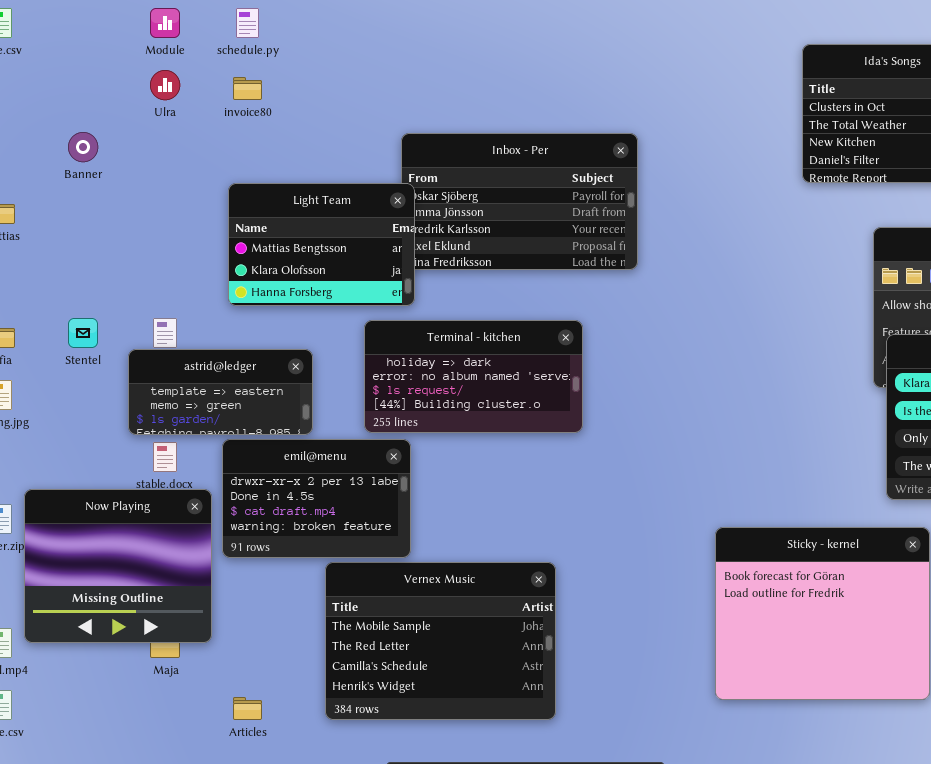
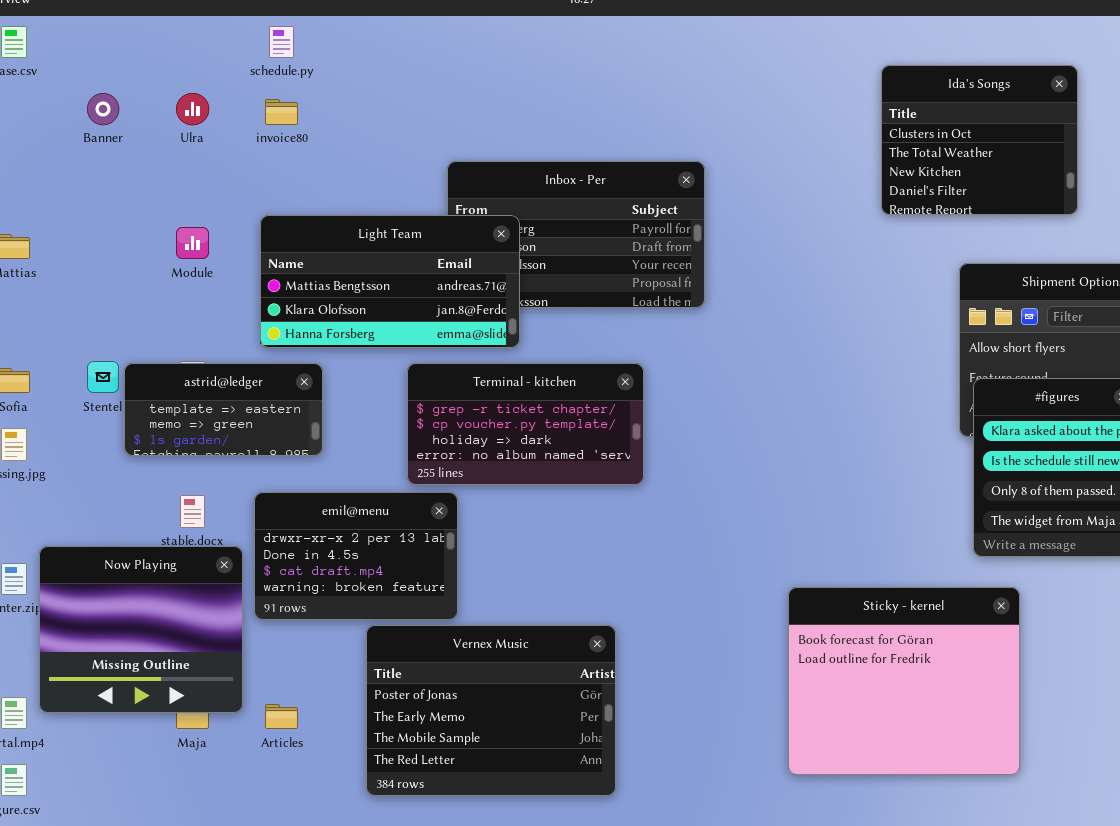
Module: [150,8,180,38] -> [176,227,209,259], moved
Banner: [68,132,98,162] -> [87,93,119,125], moved
Light Team: [228,183,415,306] -> [260,215,520,348], resized
Terminal - kitchen: [364,320,583,433] -> [407,363,644,485], scrolled up 2 rows
astrid@ledger: [128,349,313,435] -> [124,363,323,456], moved
Vernex Music: [325,562,556,720] -> [366,625,616,796], scrolled up 2 rows
Articles: [233,697,262,720] -> [265,704,298,729], moved

